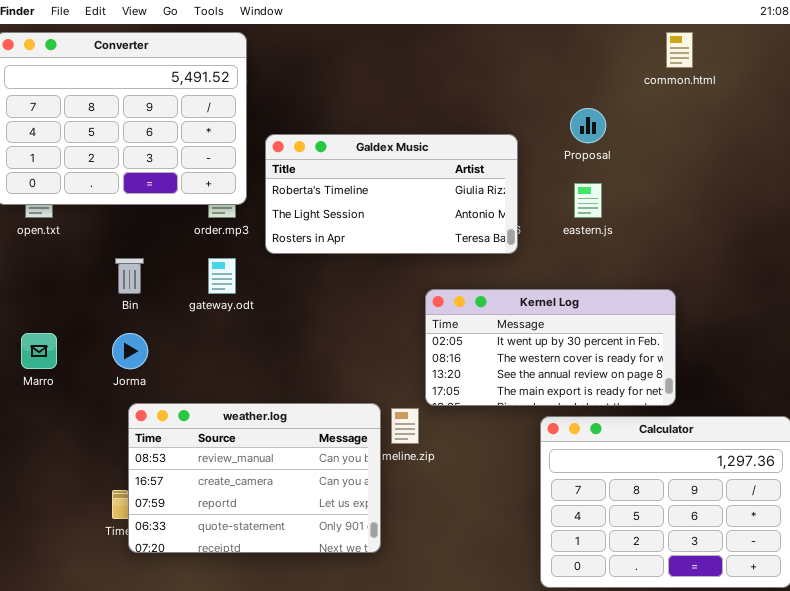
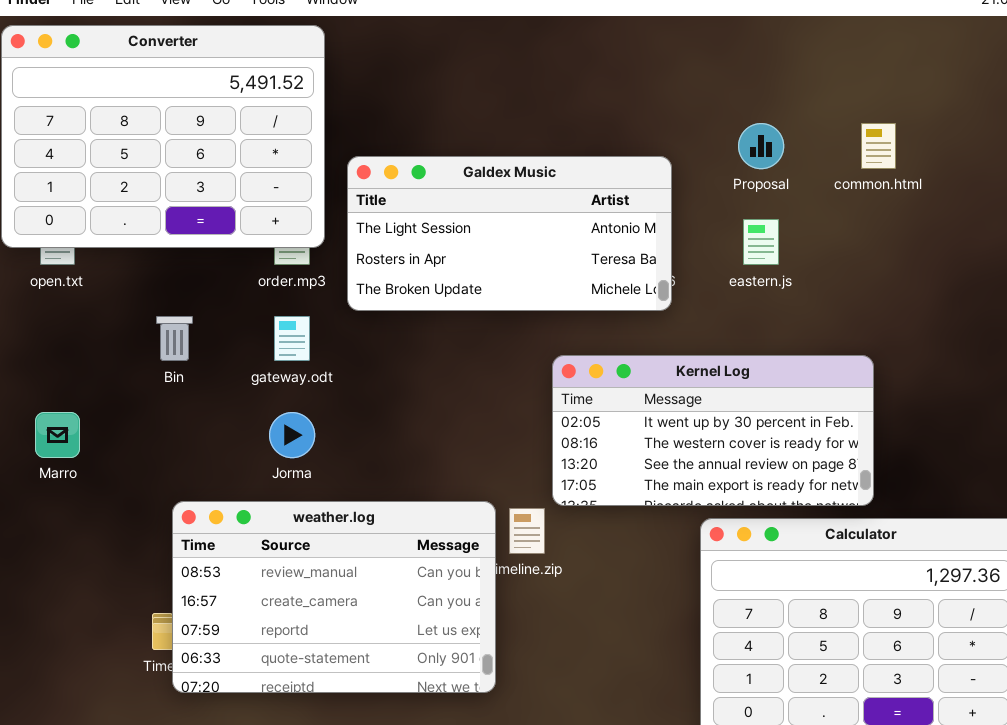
common.html: [666,32,693,68] -> [861,123,896,169], moved
Galdex Music: [265,134,518,254] -> [347,156,672,311], scrolled down 1 row
Jorma: [112,333,148,369] -> [269,412,315,458], moved

